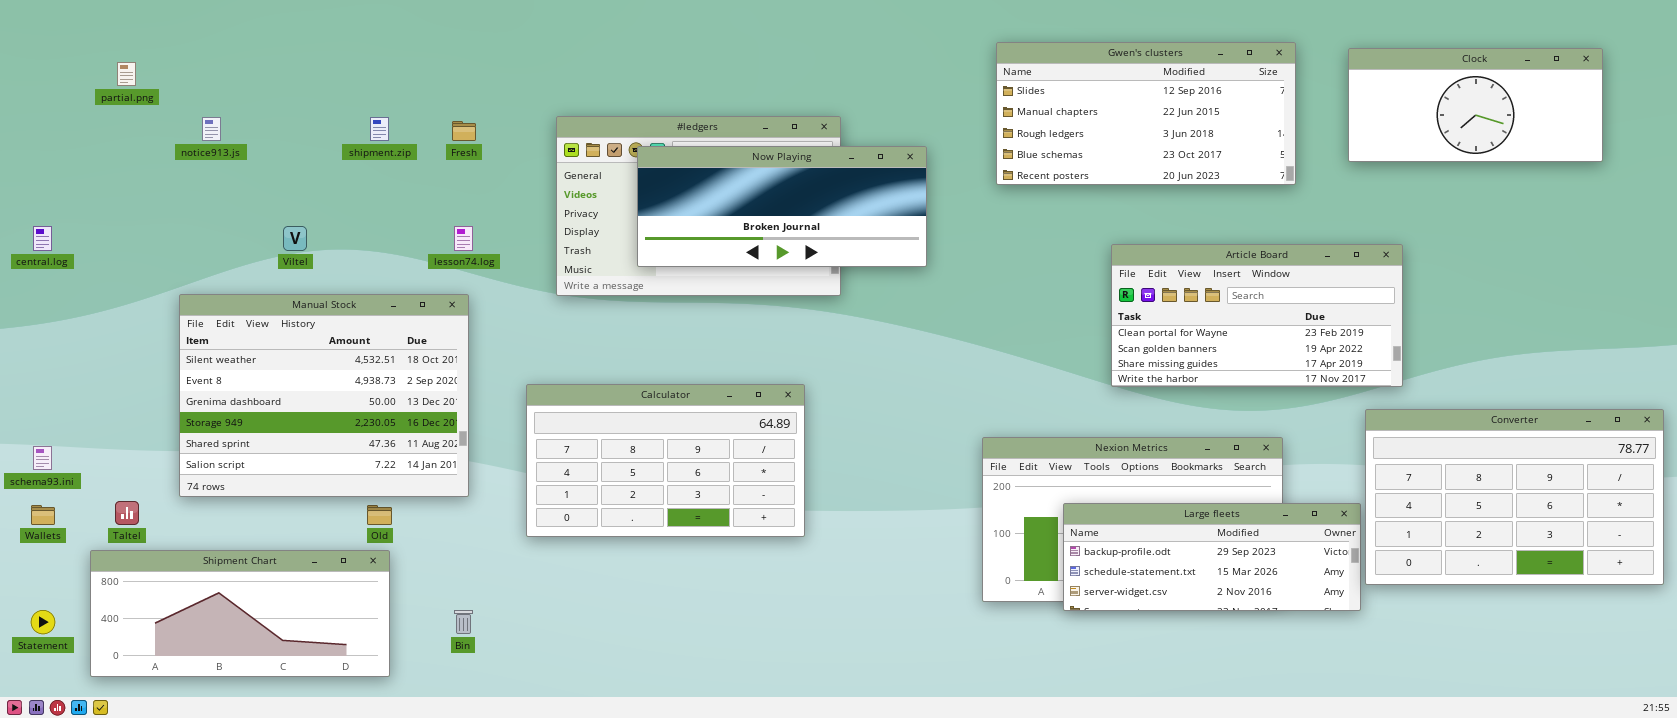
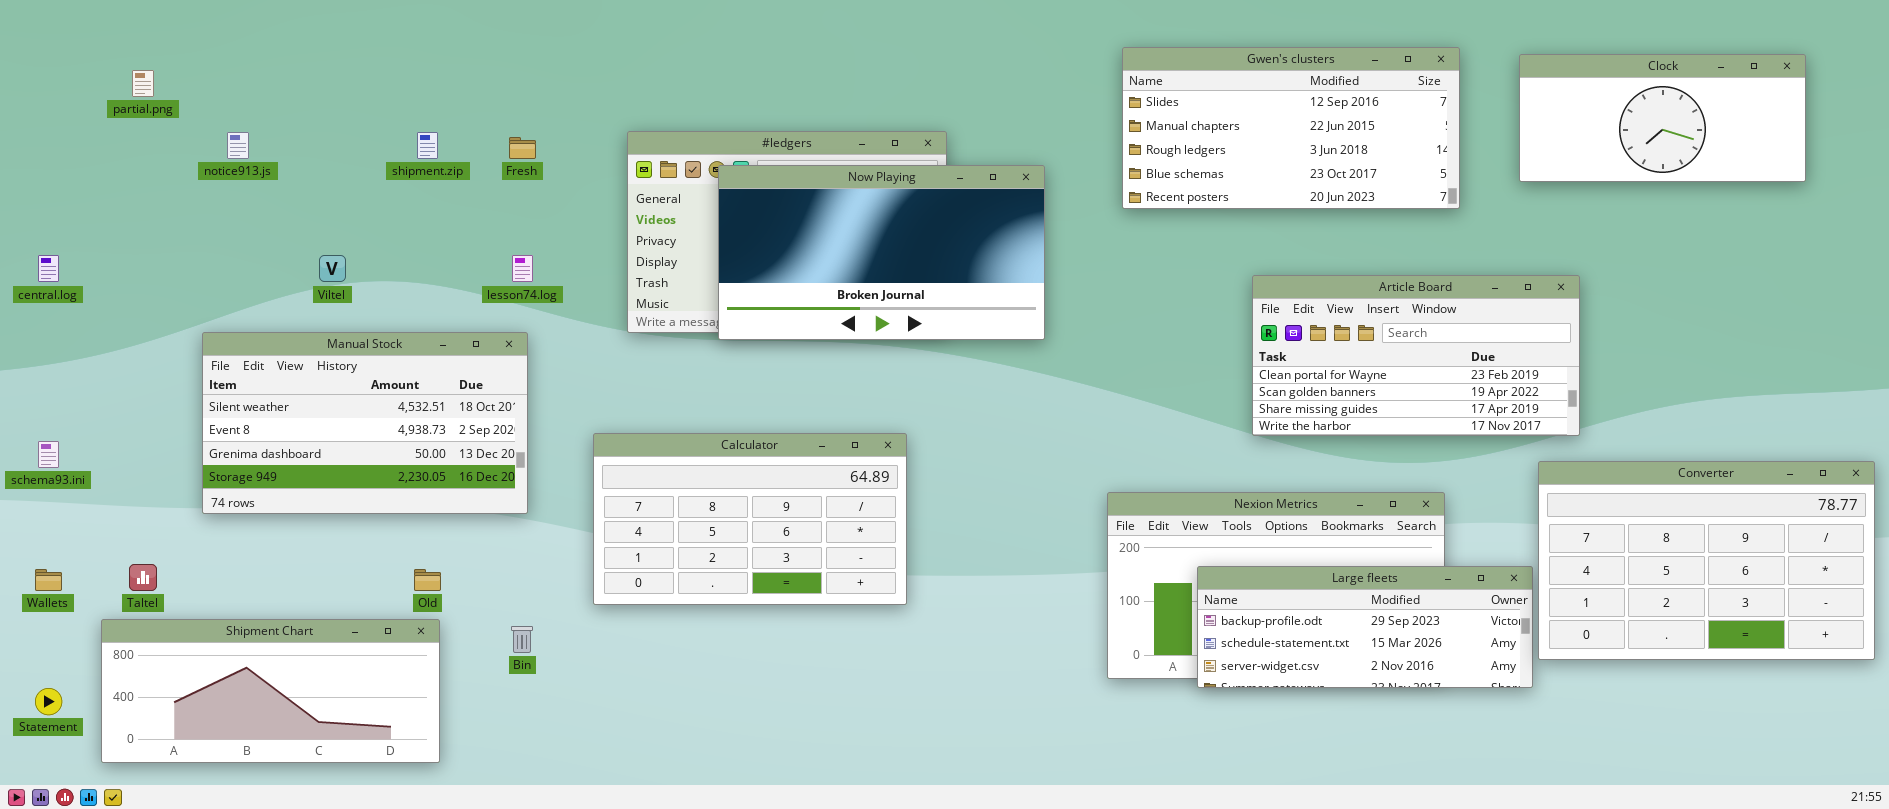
Now Playing: [637,146,927,267] -> [718,165,1045,340], resized
Manual Stock: [179,294,469,497] -> [202,332,528,514], resized
schema93.ini: [33,446,52,470] -> [38,441,59,468], moved
Bin: [454,610,473,634] -> [511,626,533,653], moved

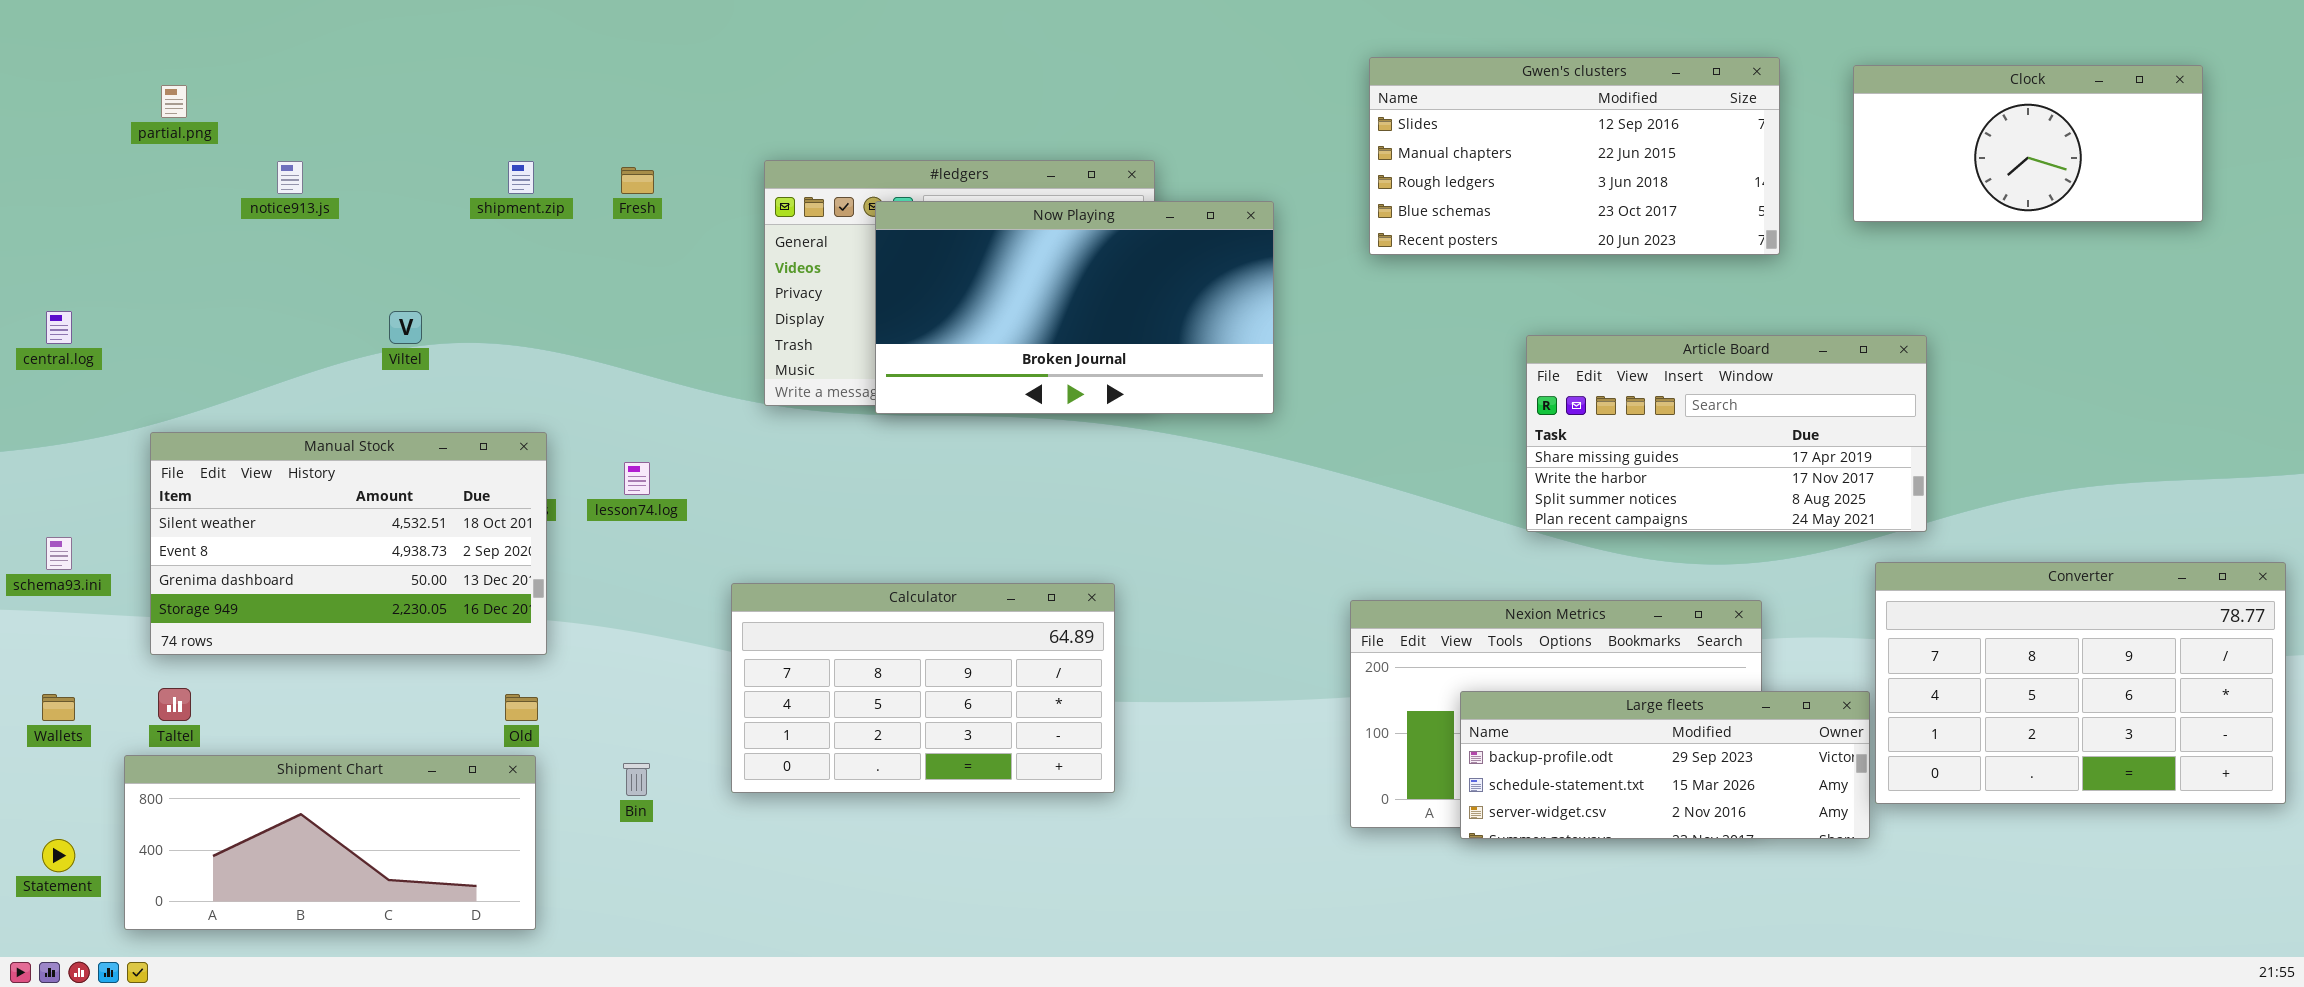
lesson74.log: [512,255,533,282] -> [624,462,650,495], moved
Article Board: [1252,275,1580,436] -> [1526,335,1927,532], scrolled down 2 rows
Manual Stock: [202,332,528,514] -> [150,432,547,655], moved
Calculator: [593,433,907,605] -> [731,583,1115,793], moved

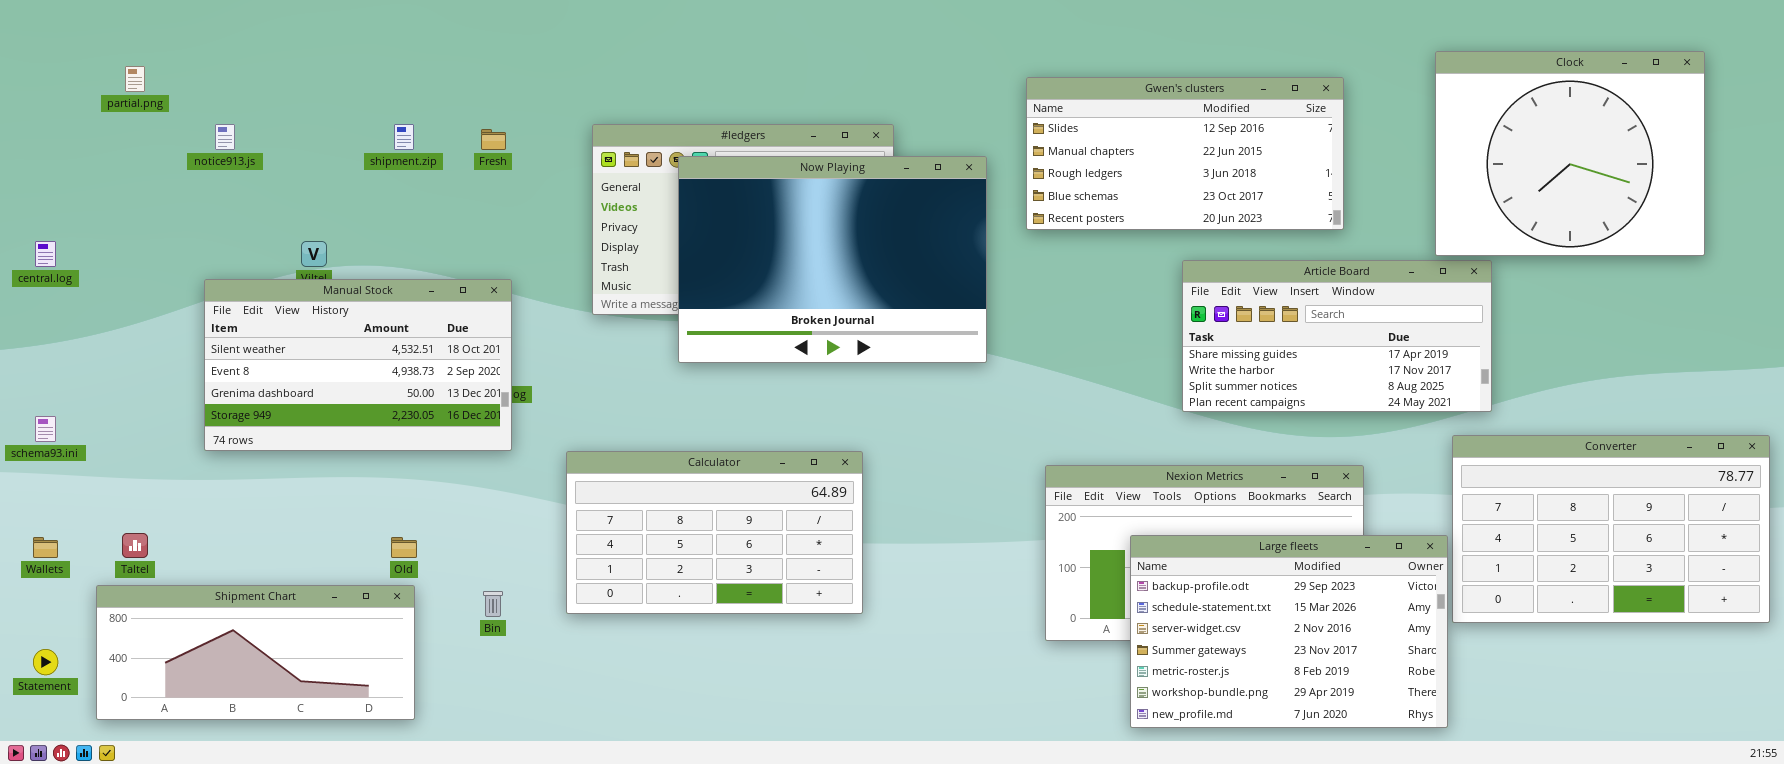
Gwen's clusters: [1369,57,1780,255] -> [1026,77,1344,230], moved
Clock: [1853,65,2203,222] -> [1435,51,1705,256], resized
Now Playing: [875,201,1274,414] -> [678,156,987,363], resized
Manual Stock: [150,432,547,655] -> [204,279,512,451], moved
Large fleets: [1460,691,1870,839] -> [1130,535,1448,728], resized

